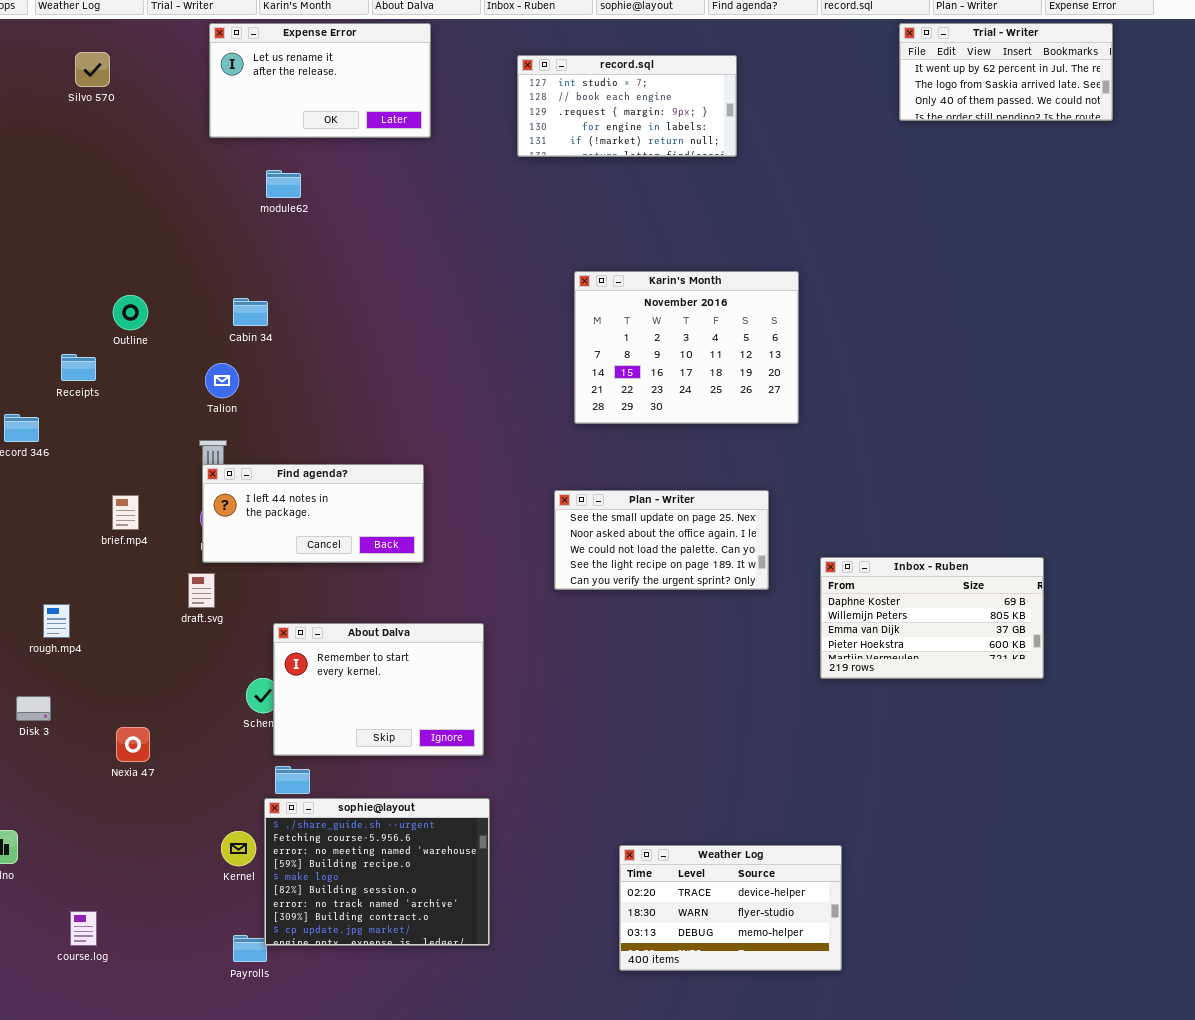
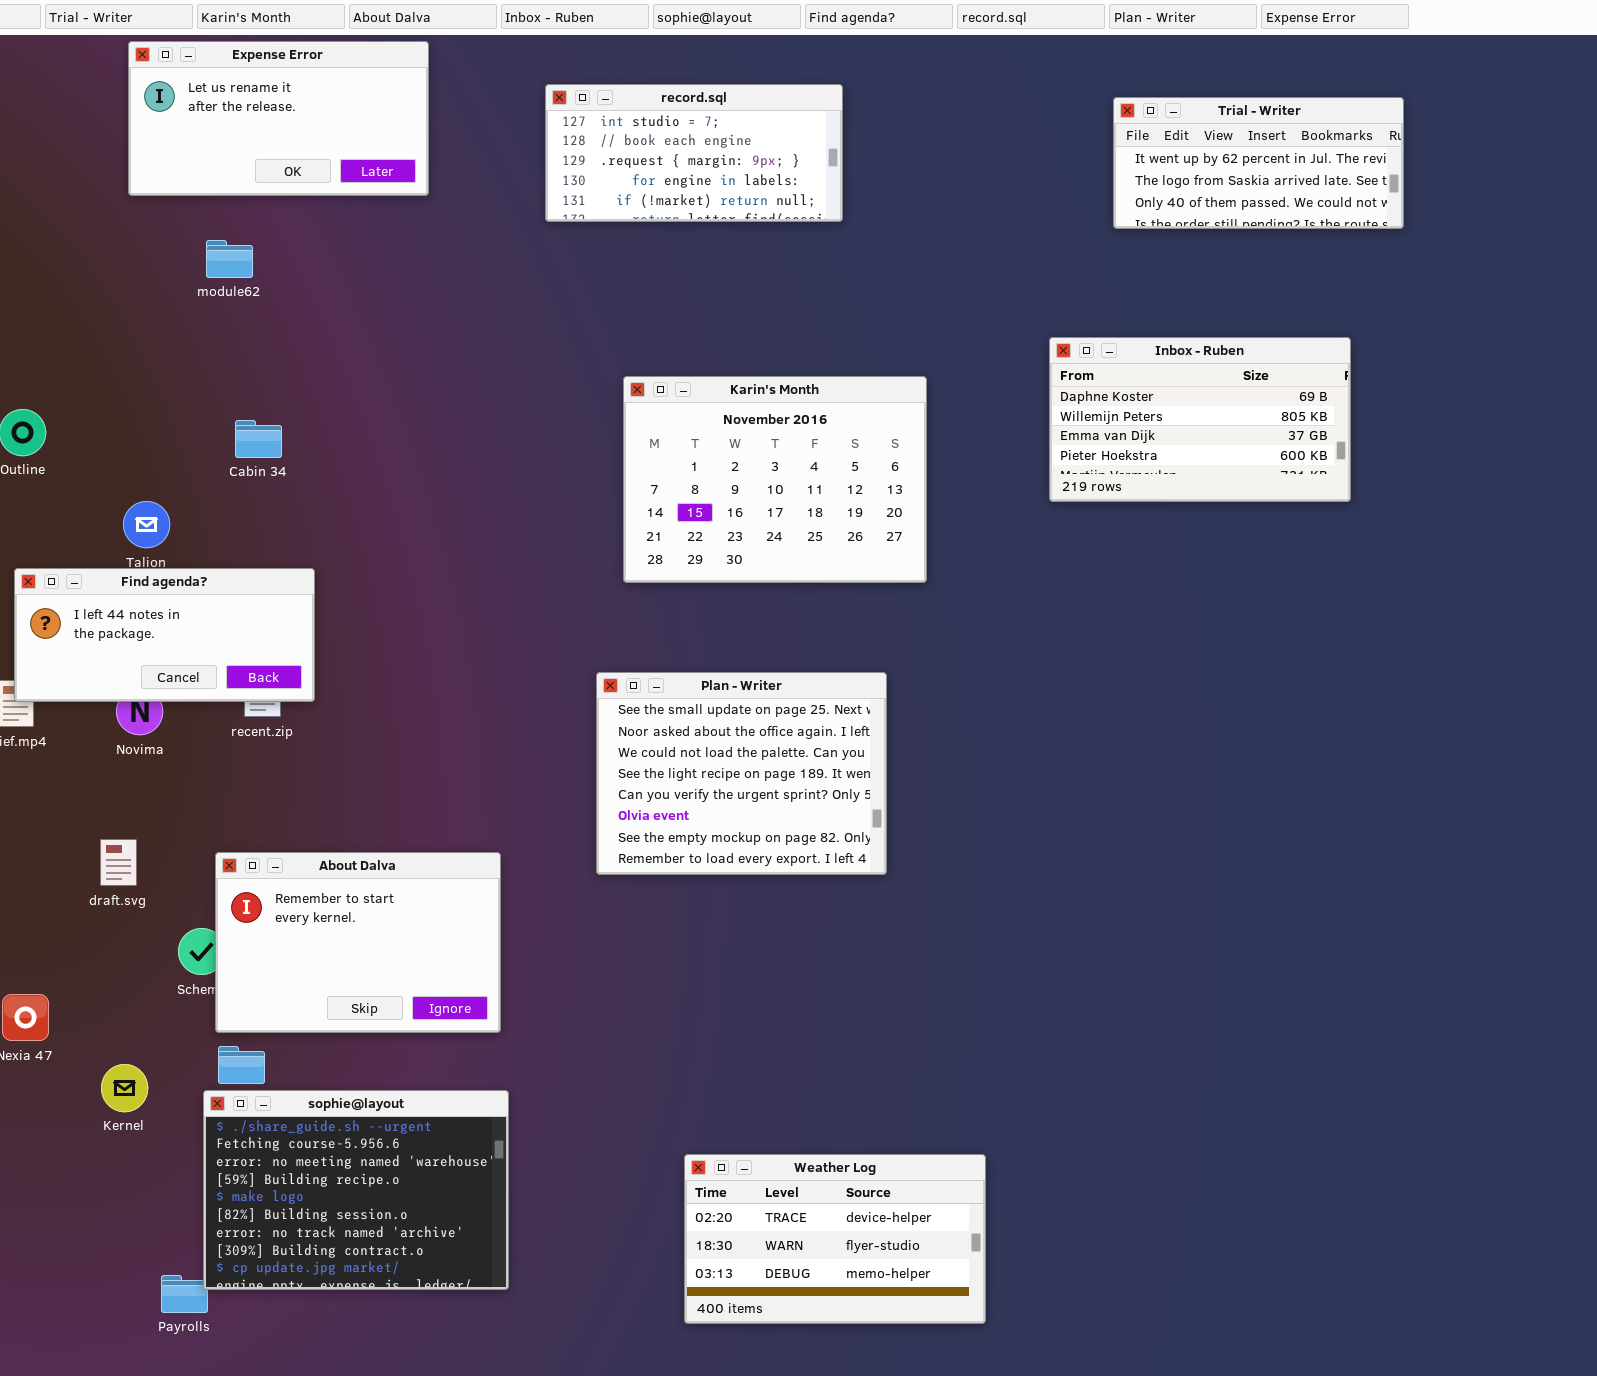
Trial - Writer: [899,23,1113,121] -> [1113,97,1404,229], moved
Cabin 34: [233,298,268,326] -> [235,420,282,458], moved
Find agenda?: [202,464,424,563] -> [14,568,315,702], moved
Plan - Writer: [554,490,769,590] -> [596,672,887,875], resized
Inbox - Ruben: [820,557,1044,679] -> [1049,337,1351,502], moved
draft.svg: [188,573,215,608] -> [100,839,137,886], moved
Kernel: [221,831,256,866] -> [101,1064,148,1112], moved

